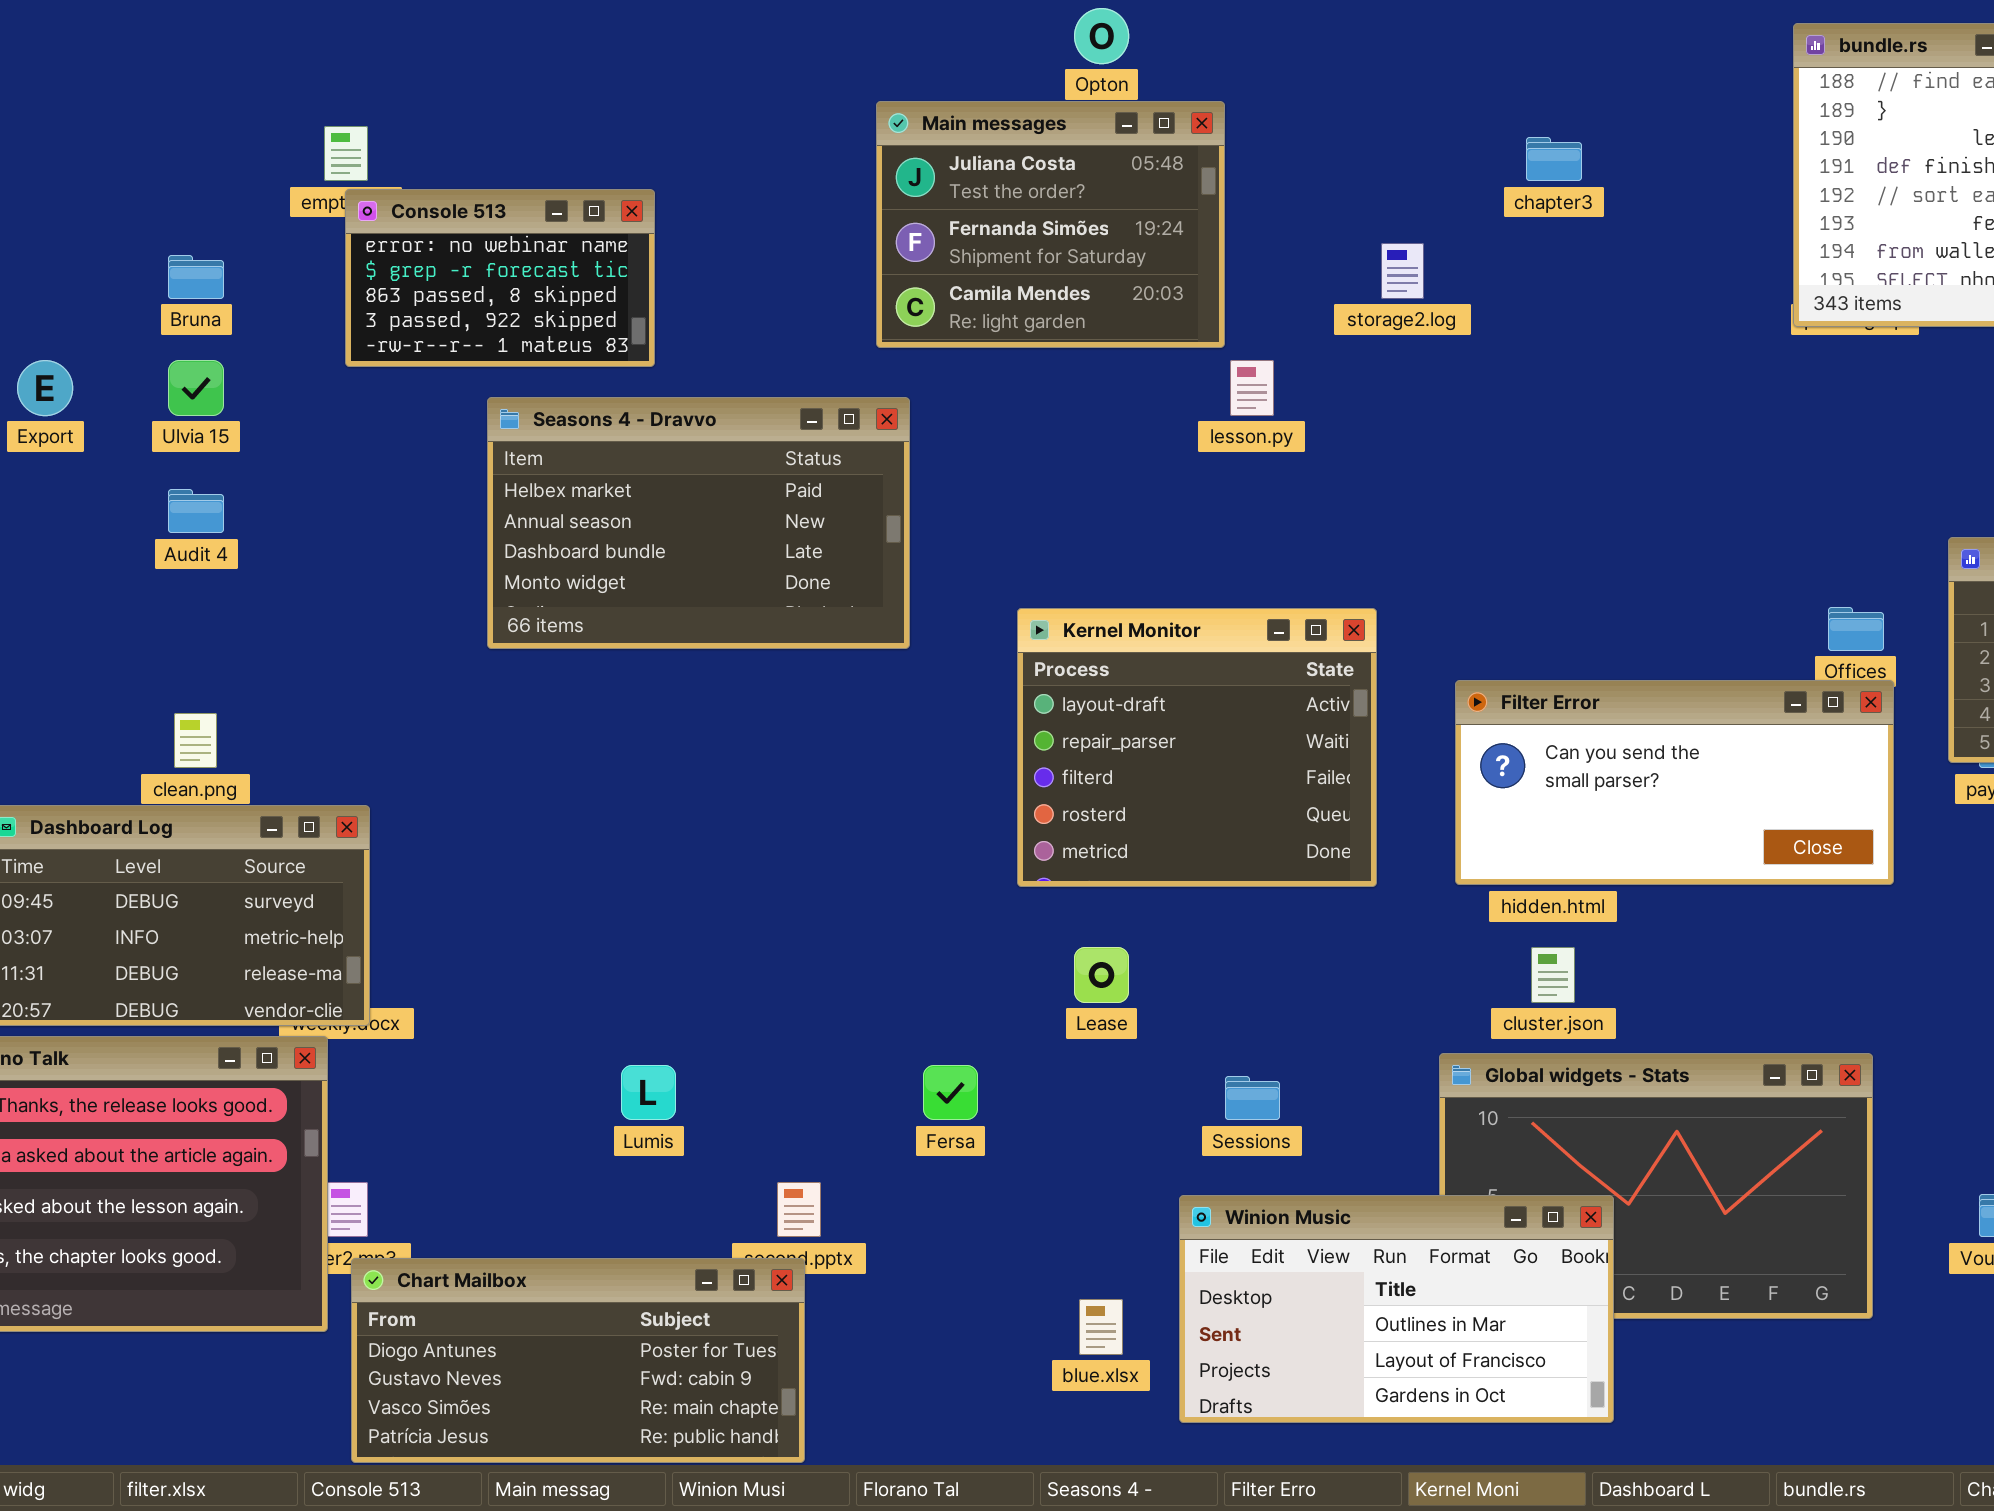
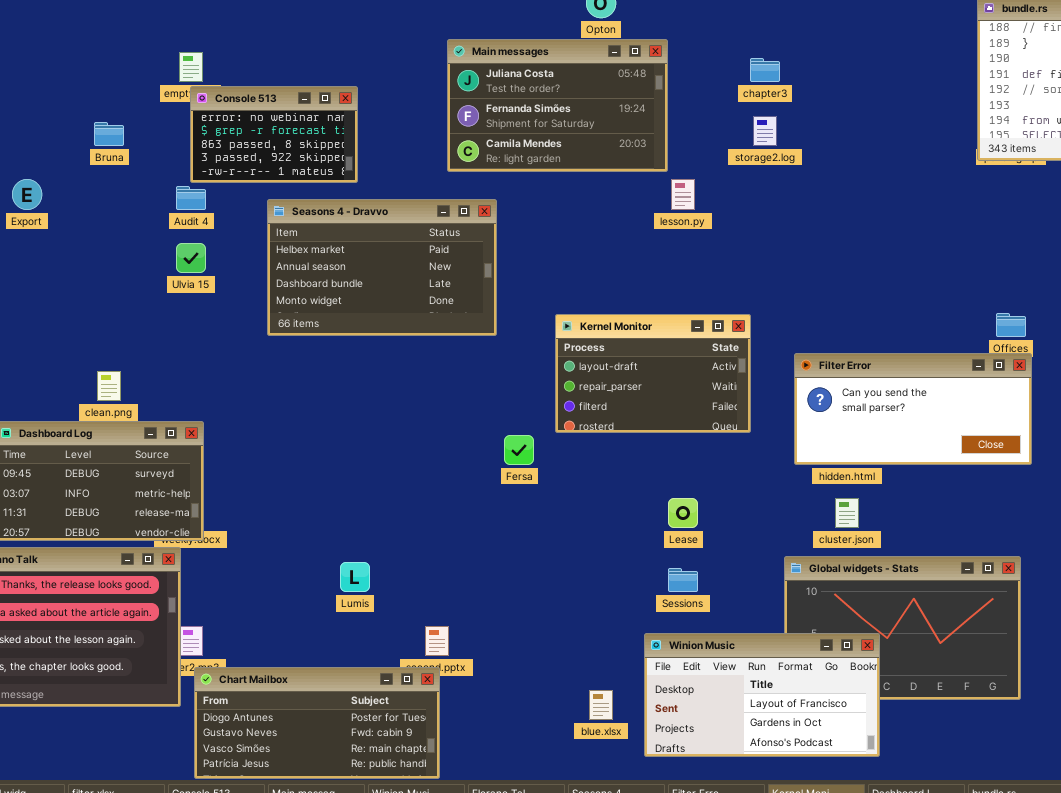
Main messages: [876,101,1225,348] -> [447,39,668,172], resized
chapter3: [1526,137,1582,181] -> [750,58,780,82], moved
Ulvia 15: [168,360,224,416] -> [176,243,206,273], moved
Audit 4: [168,489,224,533] -> [176,186,206,210], moved
Kernel Monitor: [1017,608,1377,887] -> [555,314,751,433], resized
Lease: [1074,947,1129,1003] -> [668,498,698,528], moved
Fersa: [923,1065,978,1120] -> [504,435,534,465], moved
Winion Music: [1179,1195,1614,1423] -> [644,633,880,757], scrolled down 1 row

